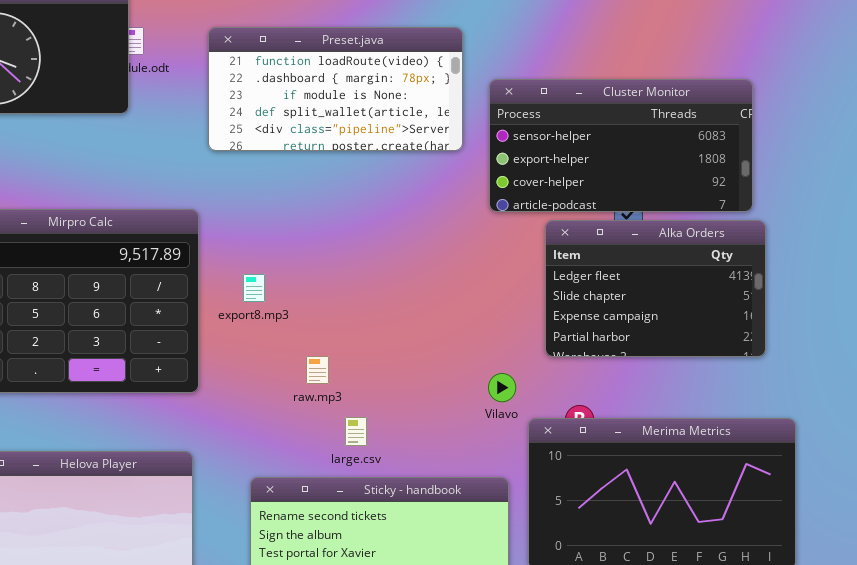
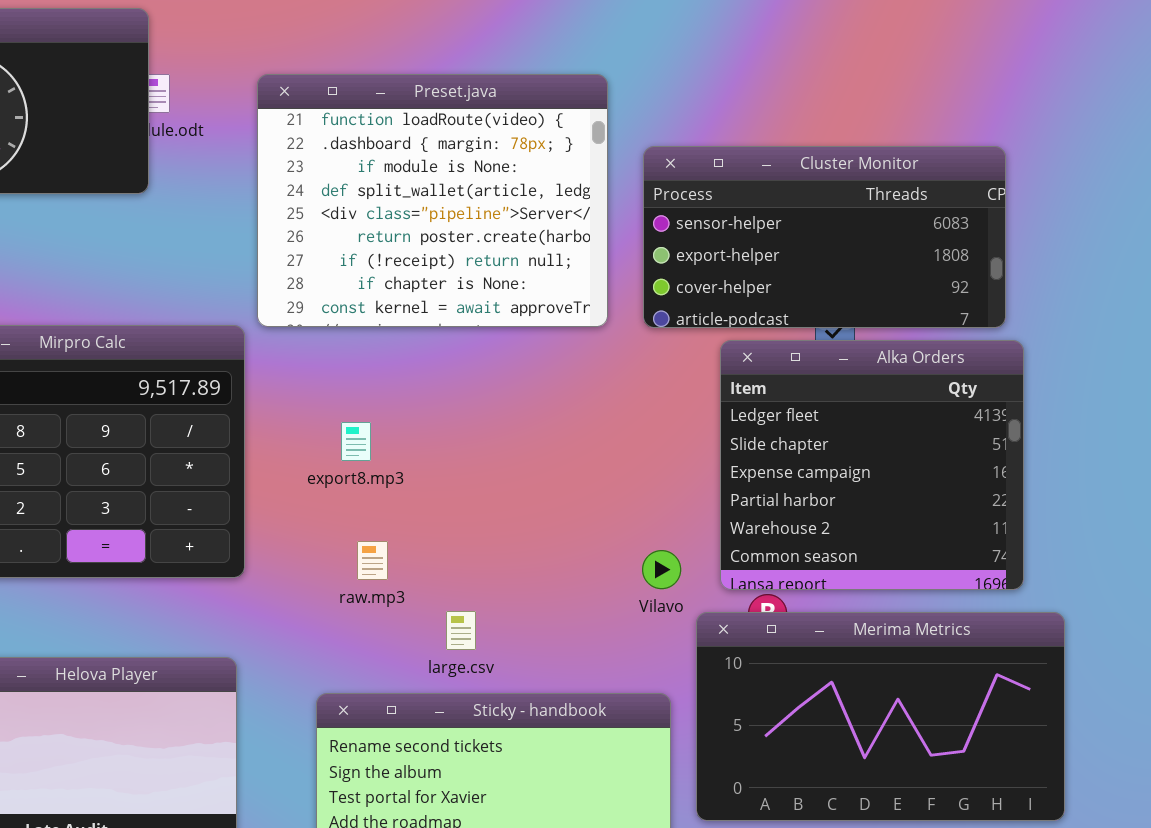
Preset.java: [208,27,463,151] -> [257,74,608,327], resized
Alka Orders: [545,220,766,357] -> [720,340,1024,590], resized
export8.mp3: [243,274,265,302] -> [341,422,371,461], moved
raw.mp3: [306,356,329,384] -> [357,541,388,580], moved

